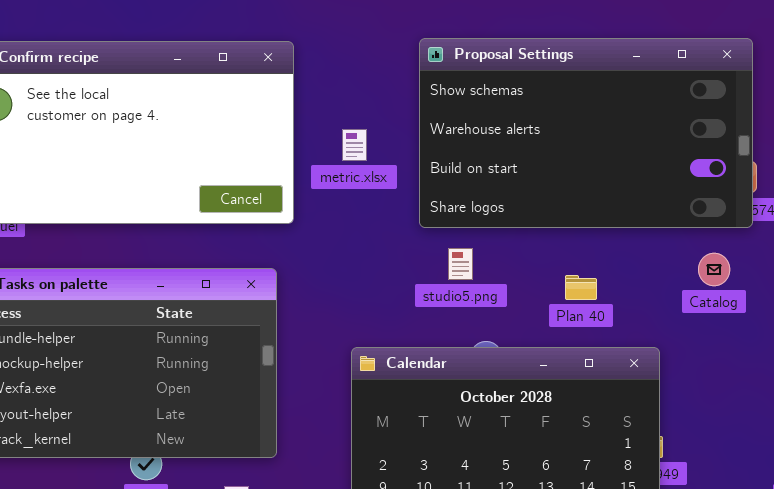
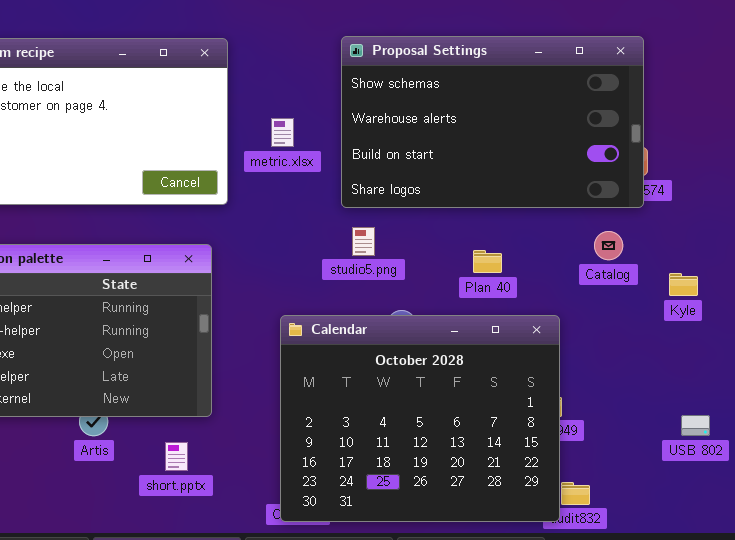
studio5.png: [448,248,473,280] -> [352,227,375,256], moved

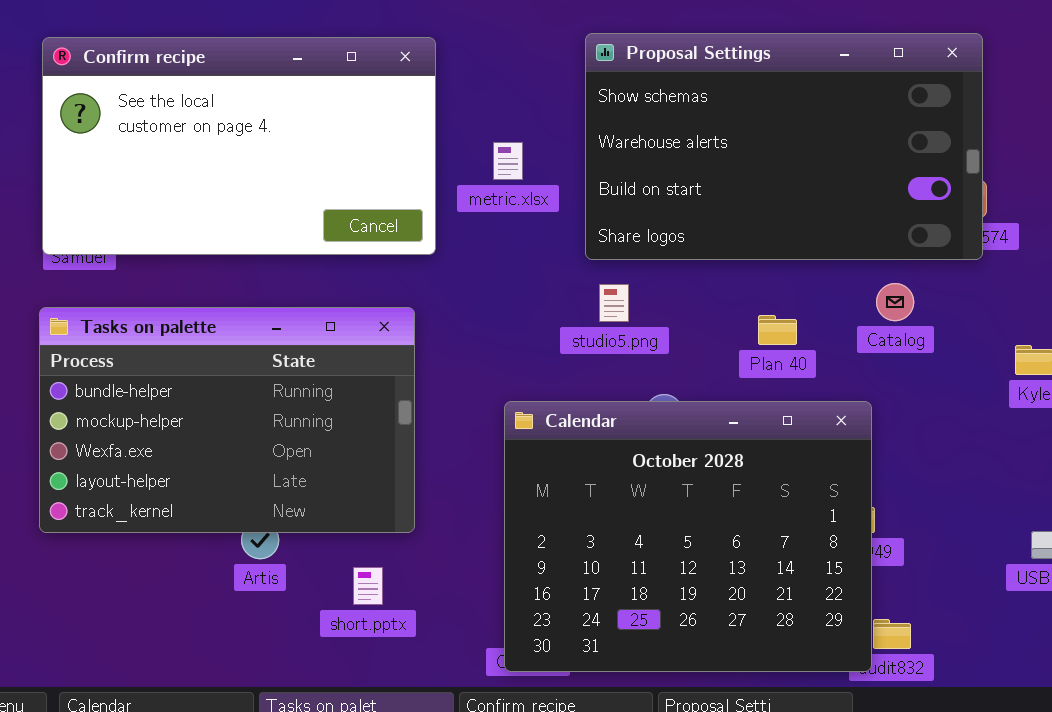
Catalog: [594,231,623,260] -> [876,283,914,321], moved

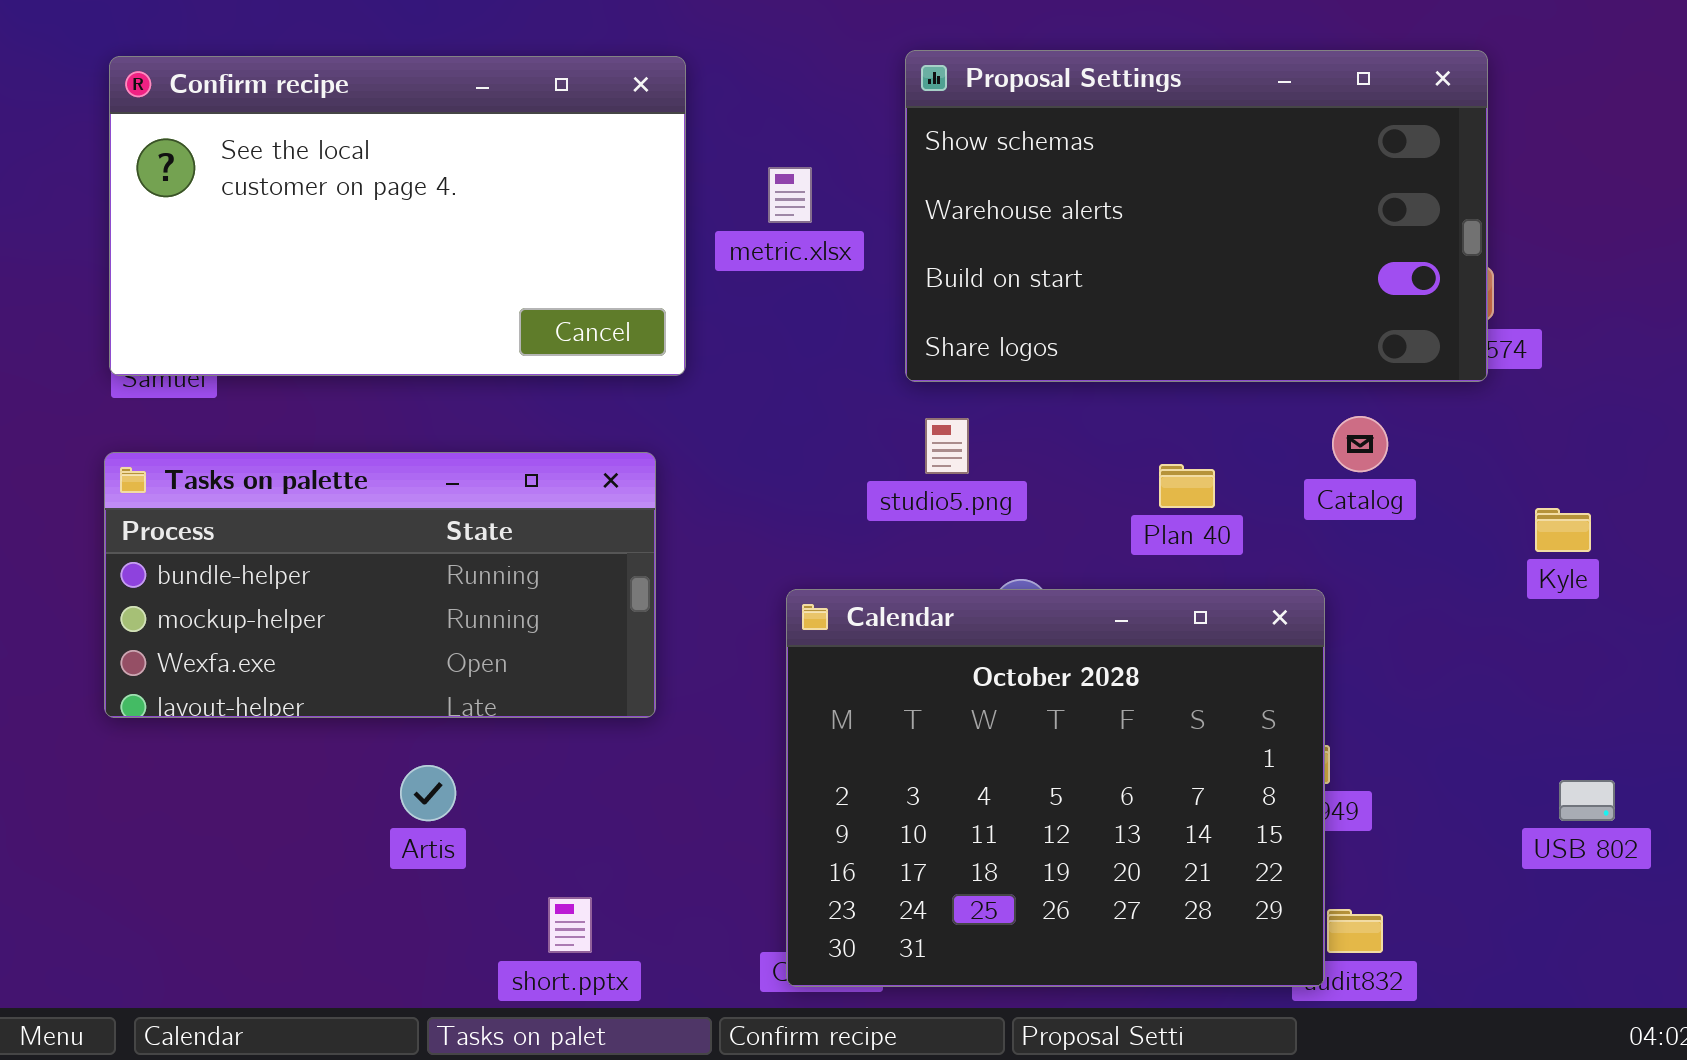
metric.xlsx: [493,142,523,180] -> [768,167,812,223], moved
Tasks on palette: [39,307,415,533] -> [104,452,656,718], resized
short.pptx: [353,567,383,605] -> [548,897,592,953], moved

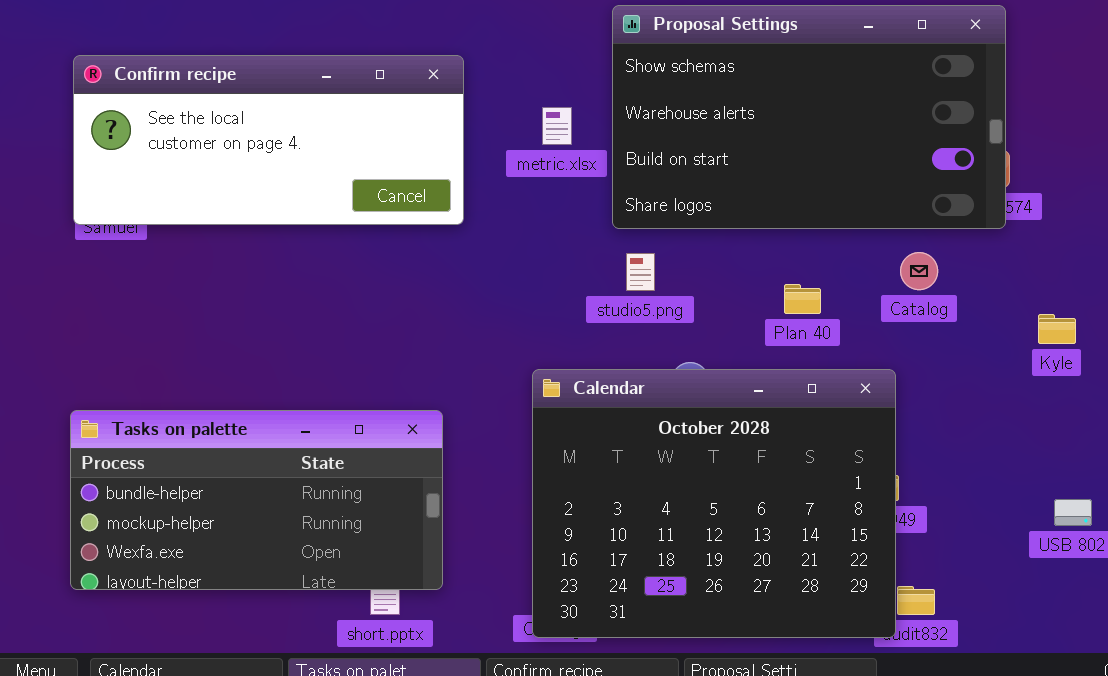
Confirm recipe: [109,56,686,376] -> [73,55,464,225], resized
metric.xlsx: [768,167,812,223] -> [542,107,572,145], moved
Tasks on palette: [104,452,656,718] -> [70,410,443,590], moved

